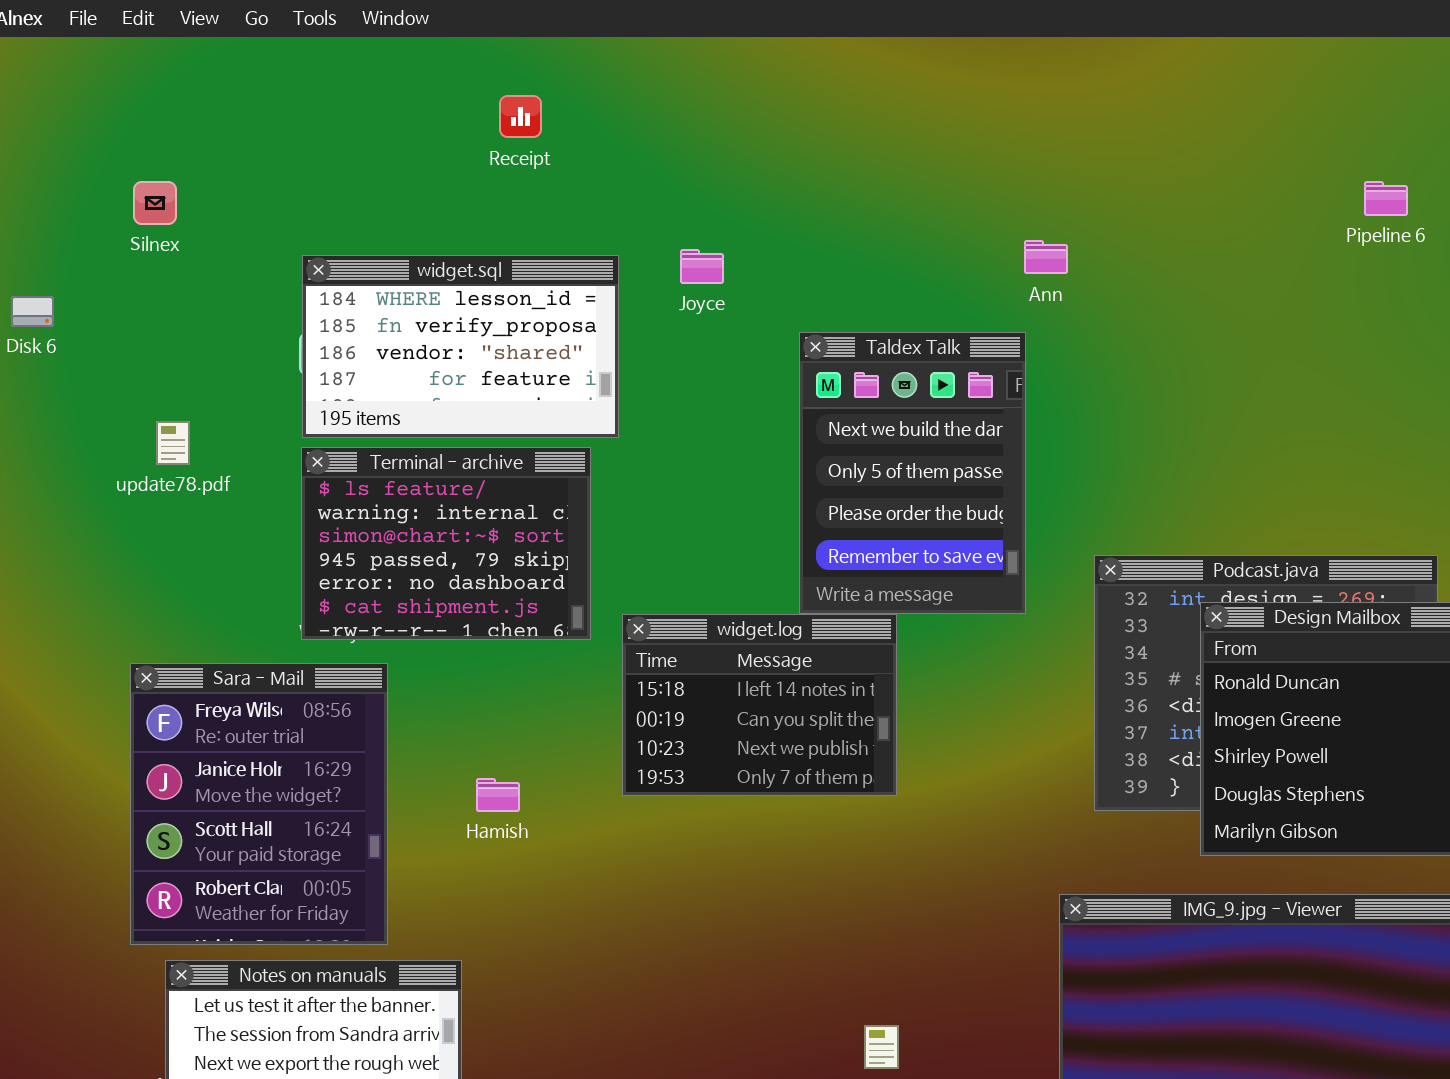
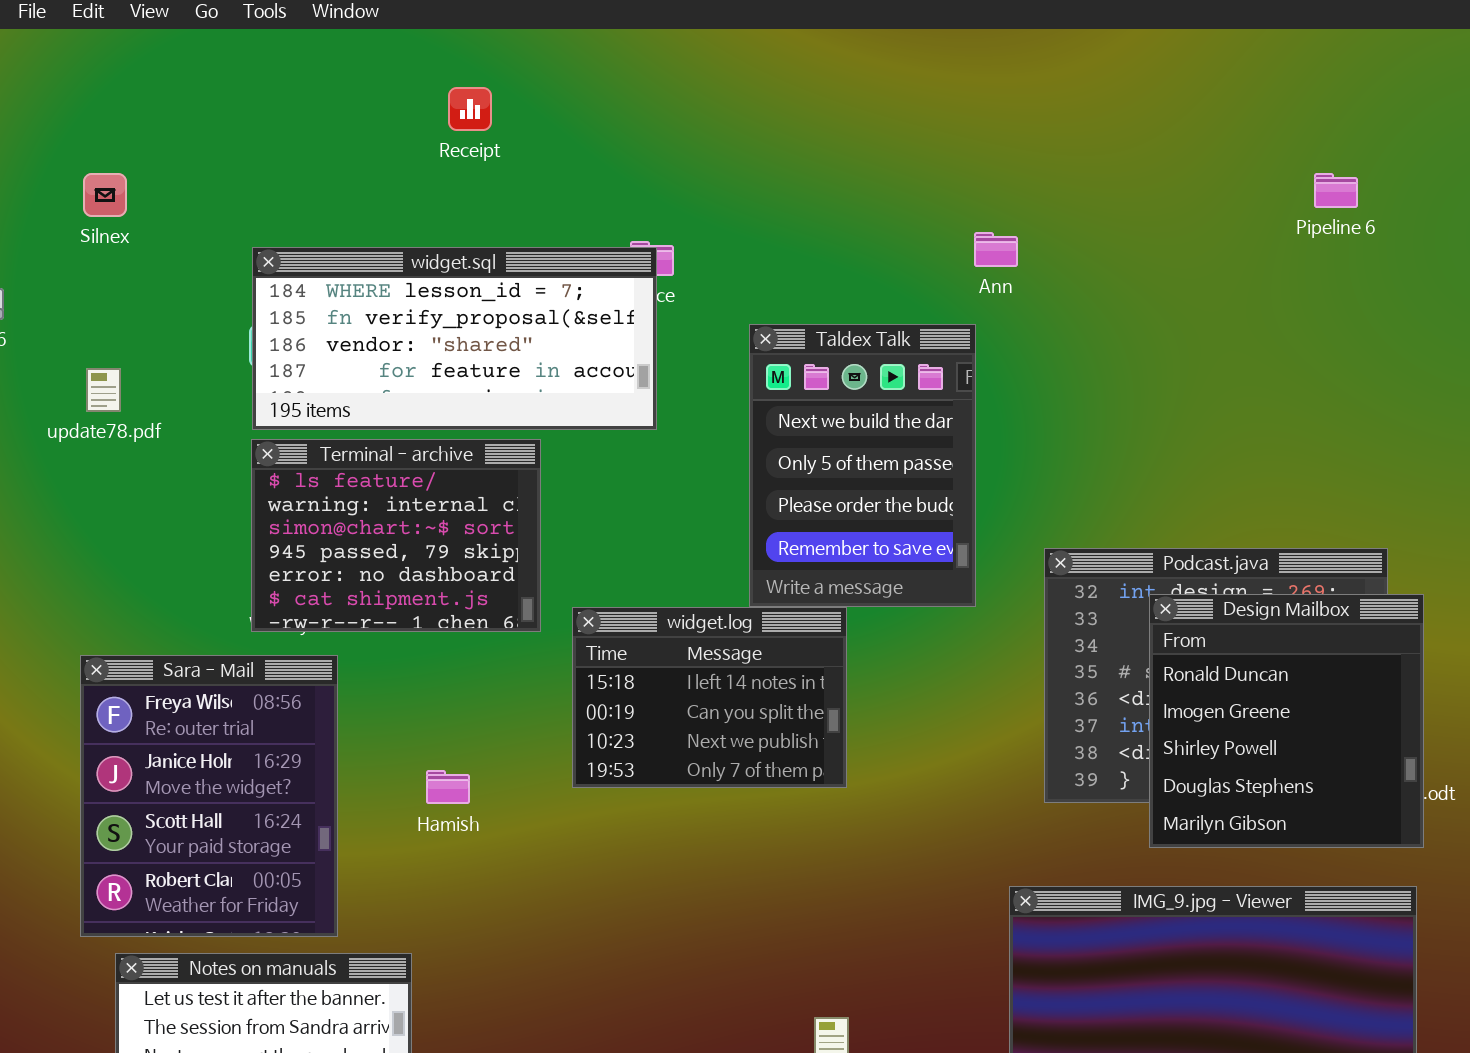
widget.sql: [302,255,619,438] -> [252,247,657,430], resized
update78.pdf: [156,421,190,465] -> [86,368,121,412], moved

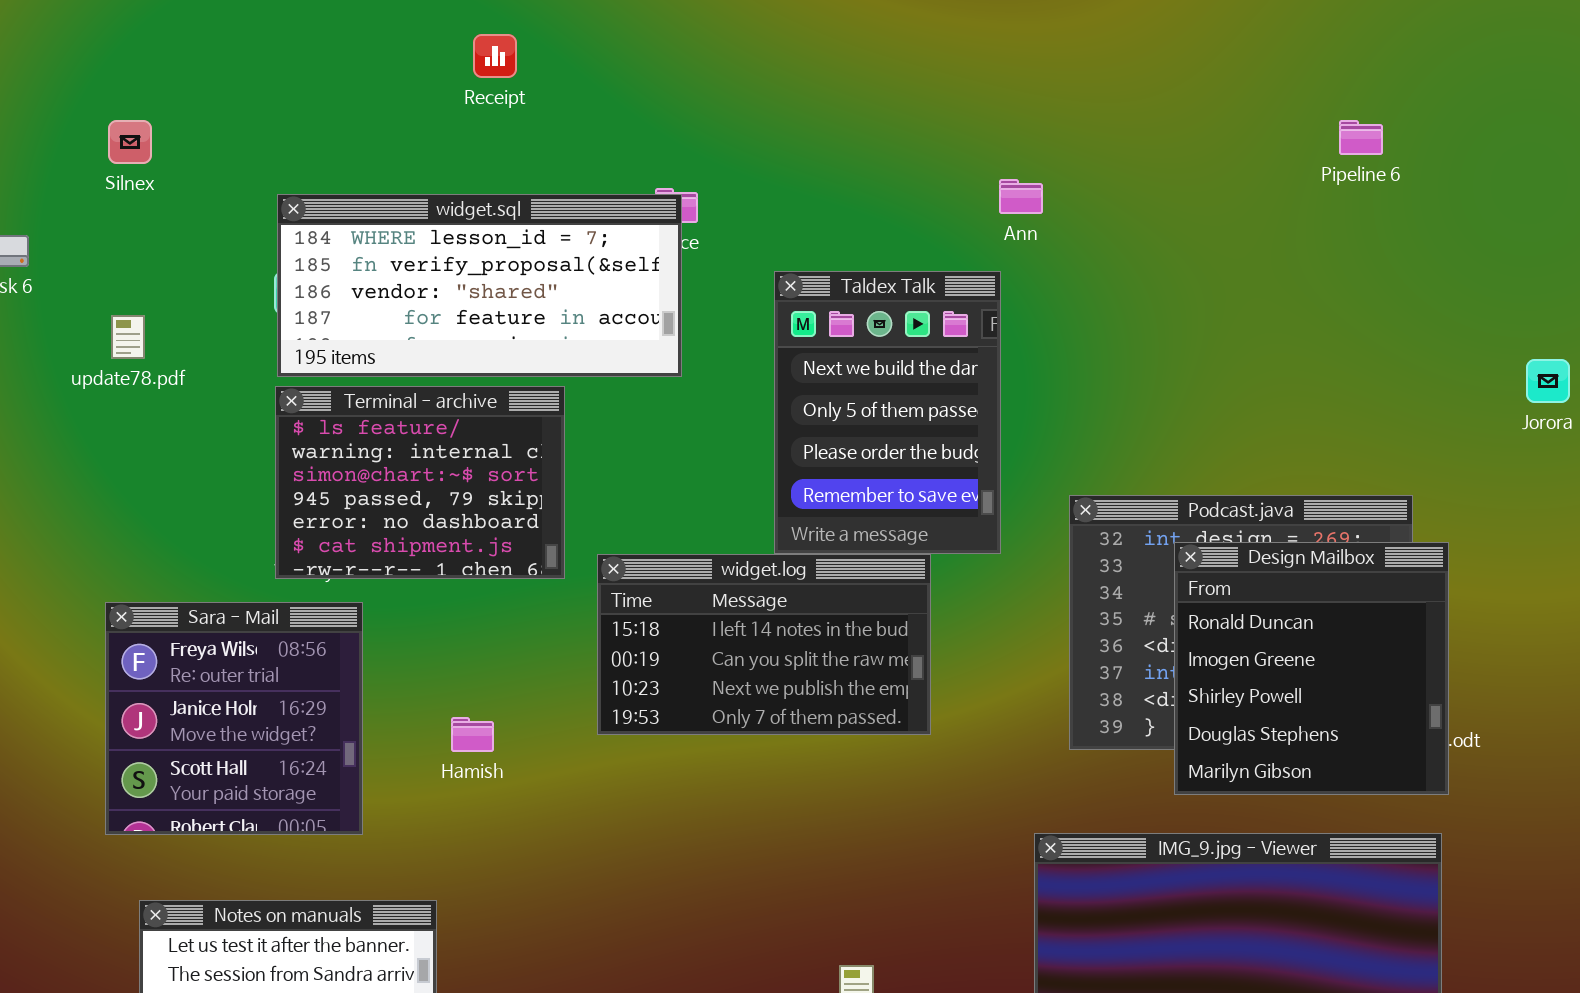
widget.log: [572,607,847,788] -> [597,554,931,735], resized
Sara - Mail: [80,655,338,937] -> [105,602,363,835], resized

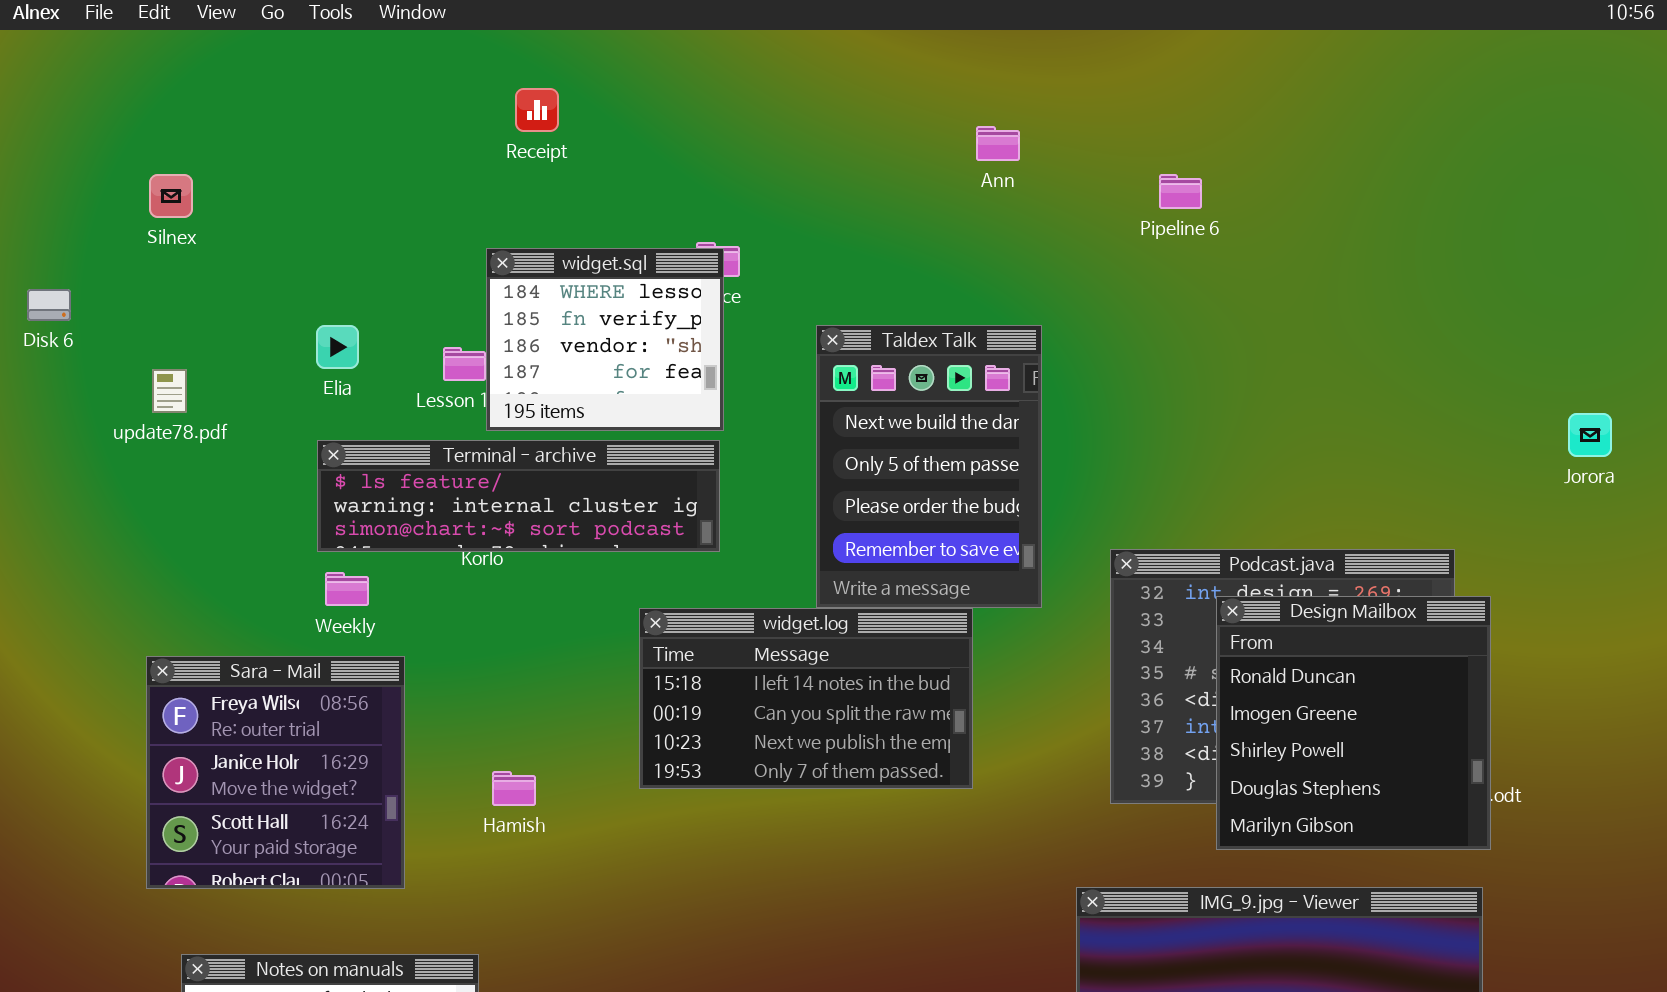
Pipeline 6: [1339,120,1383,155] -> [1159,174,1202,209], moved
Ann: [999,179,1043,214] -> [976,126,1020,161], moved
widget.sql: [277,194,682,377] -> [486,248,724,431], resized
Terminal - archive: [275,386,565,579] -> [317,440,720,552], resized

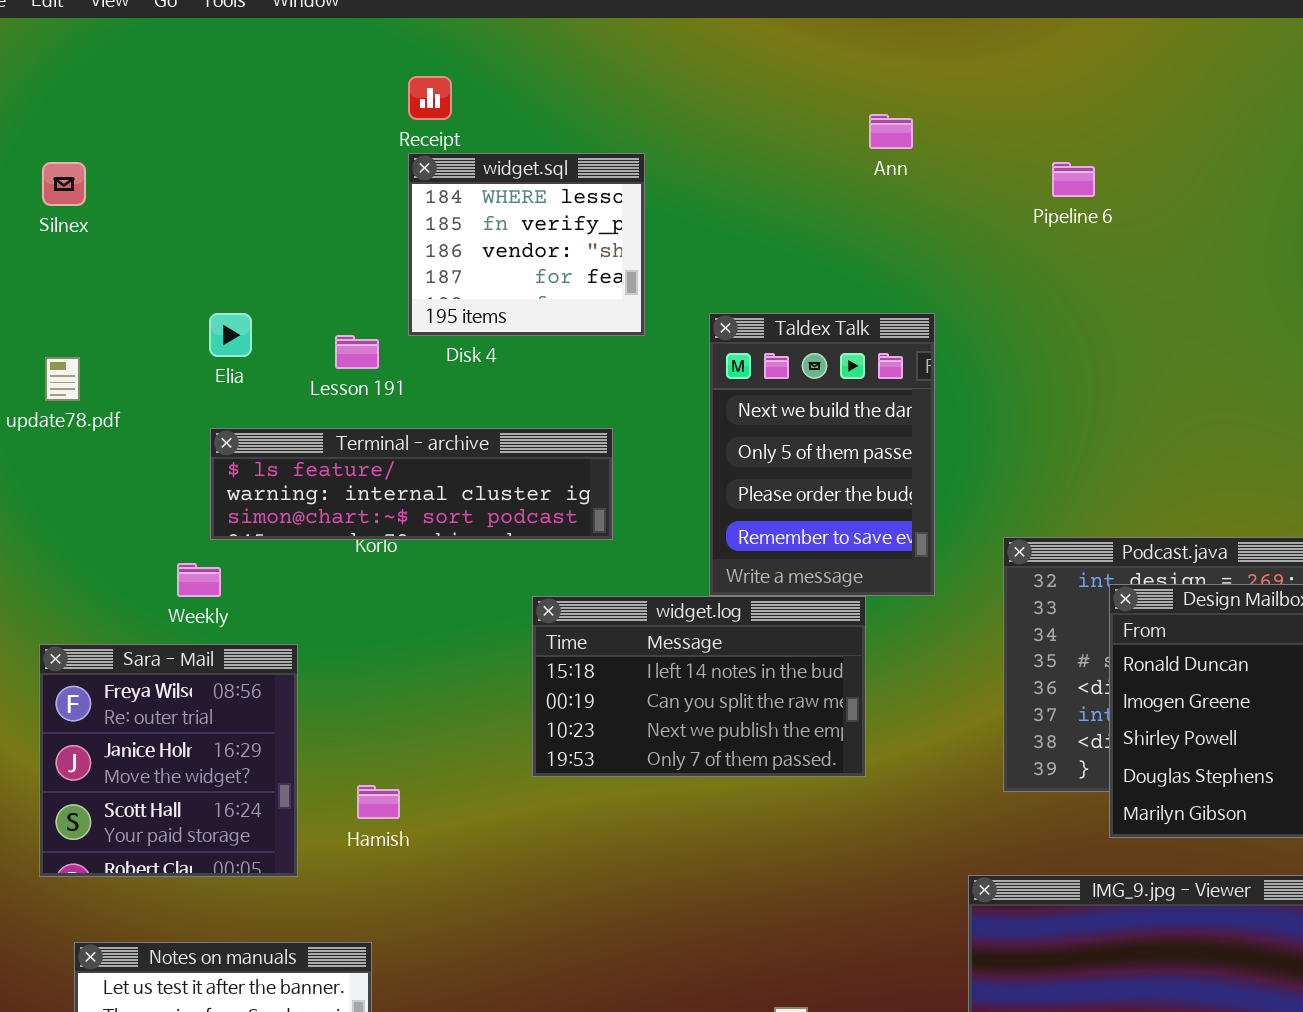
widget.sql: [486,248,724,431] -> [408,153,645,336], moved
Weekly: [325,572,369,606] -> [177,563,221,597], moved
Hamish: [492,771,536,806] -> [357,785,400,819], moved

